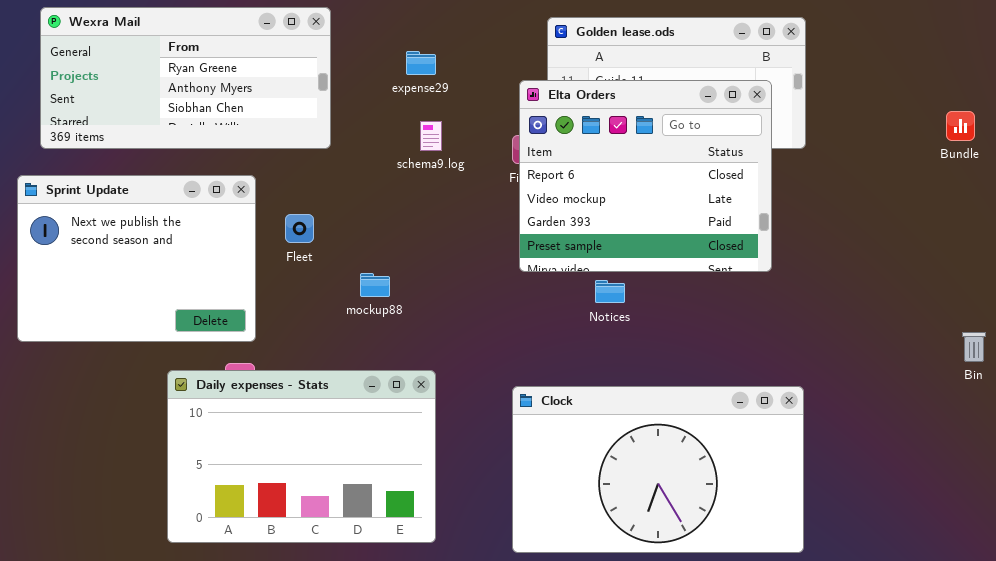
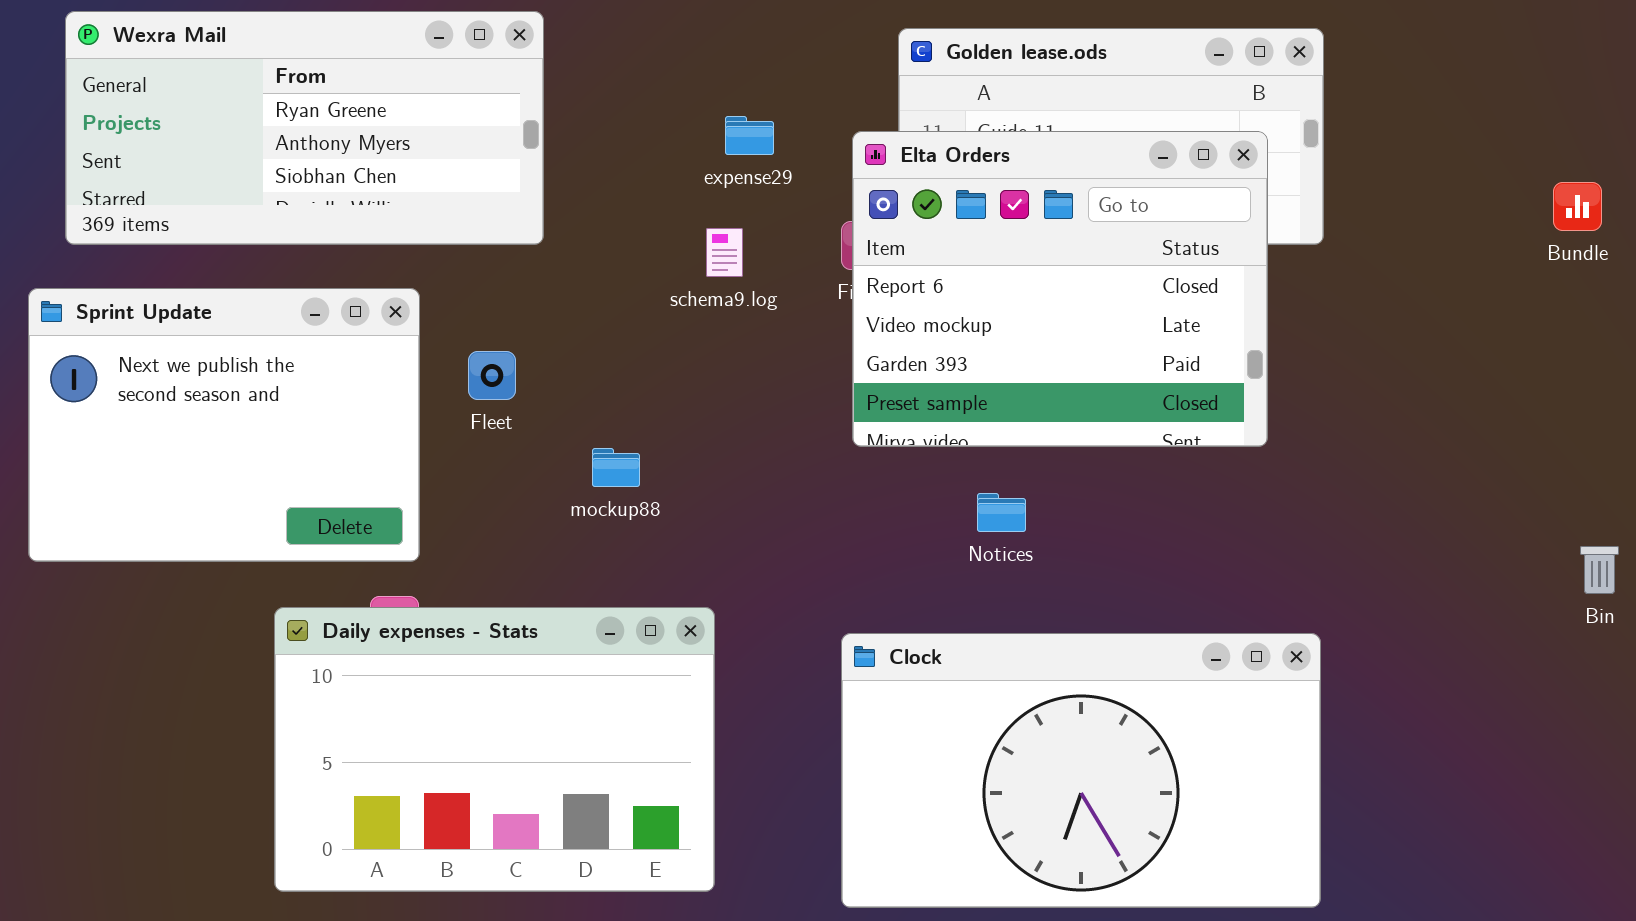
expense29: [406,51,436,75] -> [725,116,774,155], moved
schema9.log: [420,121,442,151] -> [706,228,743,277], moved
Notices: [595,280,625,303] -> [977,493,1026,532], moved

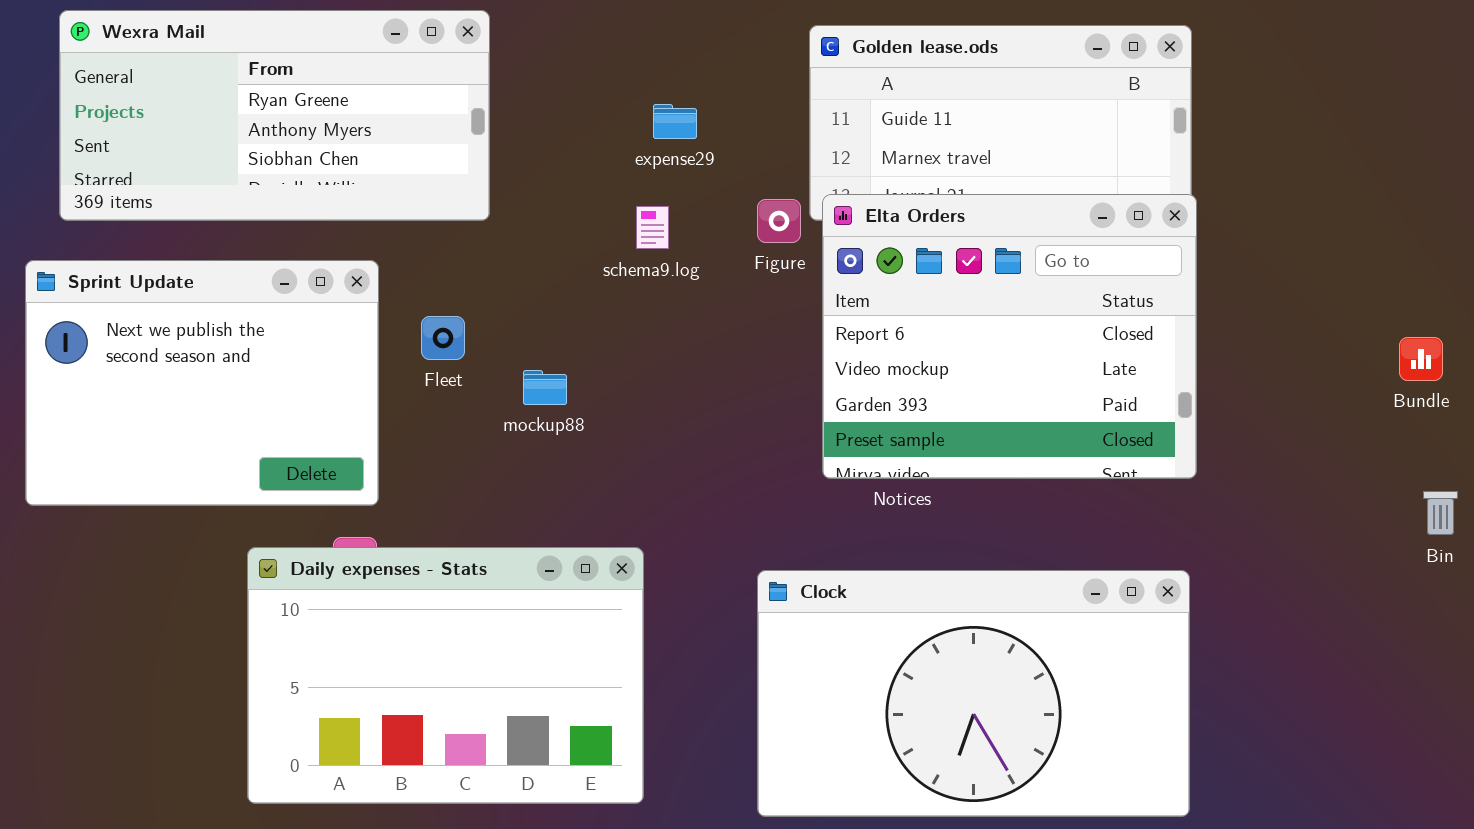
Elta Orders: [852,131,1268,447] -> [822,194,1197,479], moved
Bundle: [1553,182,1602,231] -> [1399,337,1443,381], moved
mockup88: [592,448,640,487] -> [523,370,567,405], moved

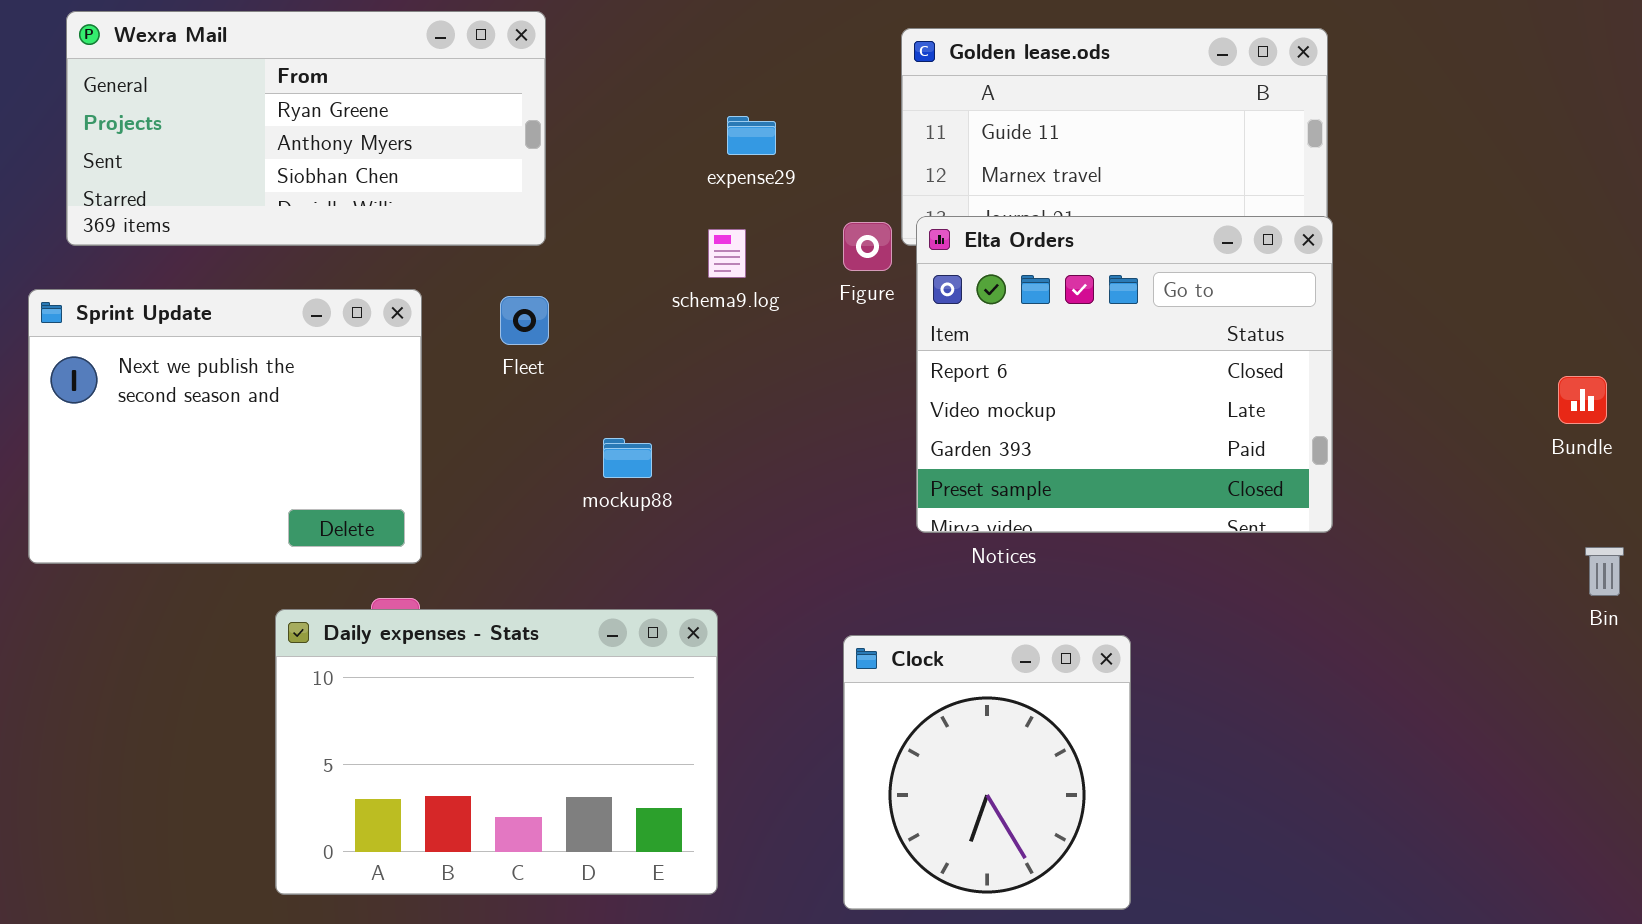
Fleet: [421,316,465,360] -> [500,296,549,345], moved
mockup88: [523,370,567,405] -> [603,438,652,478], moved
Clock: [757,570,1190,817] -> [843,635,1131,910], resized

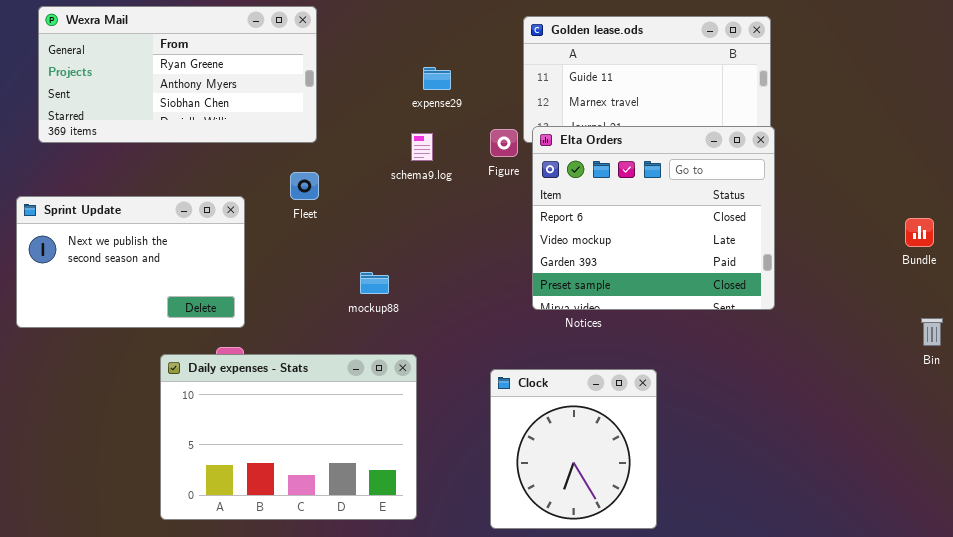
Sprint Update: [28,289,422,564] -> [16,196,245,328], resized
mockup88: [603,438,652,478] -> [360,272,389,294], moved

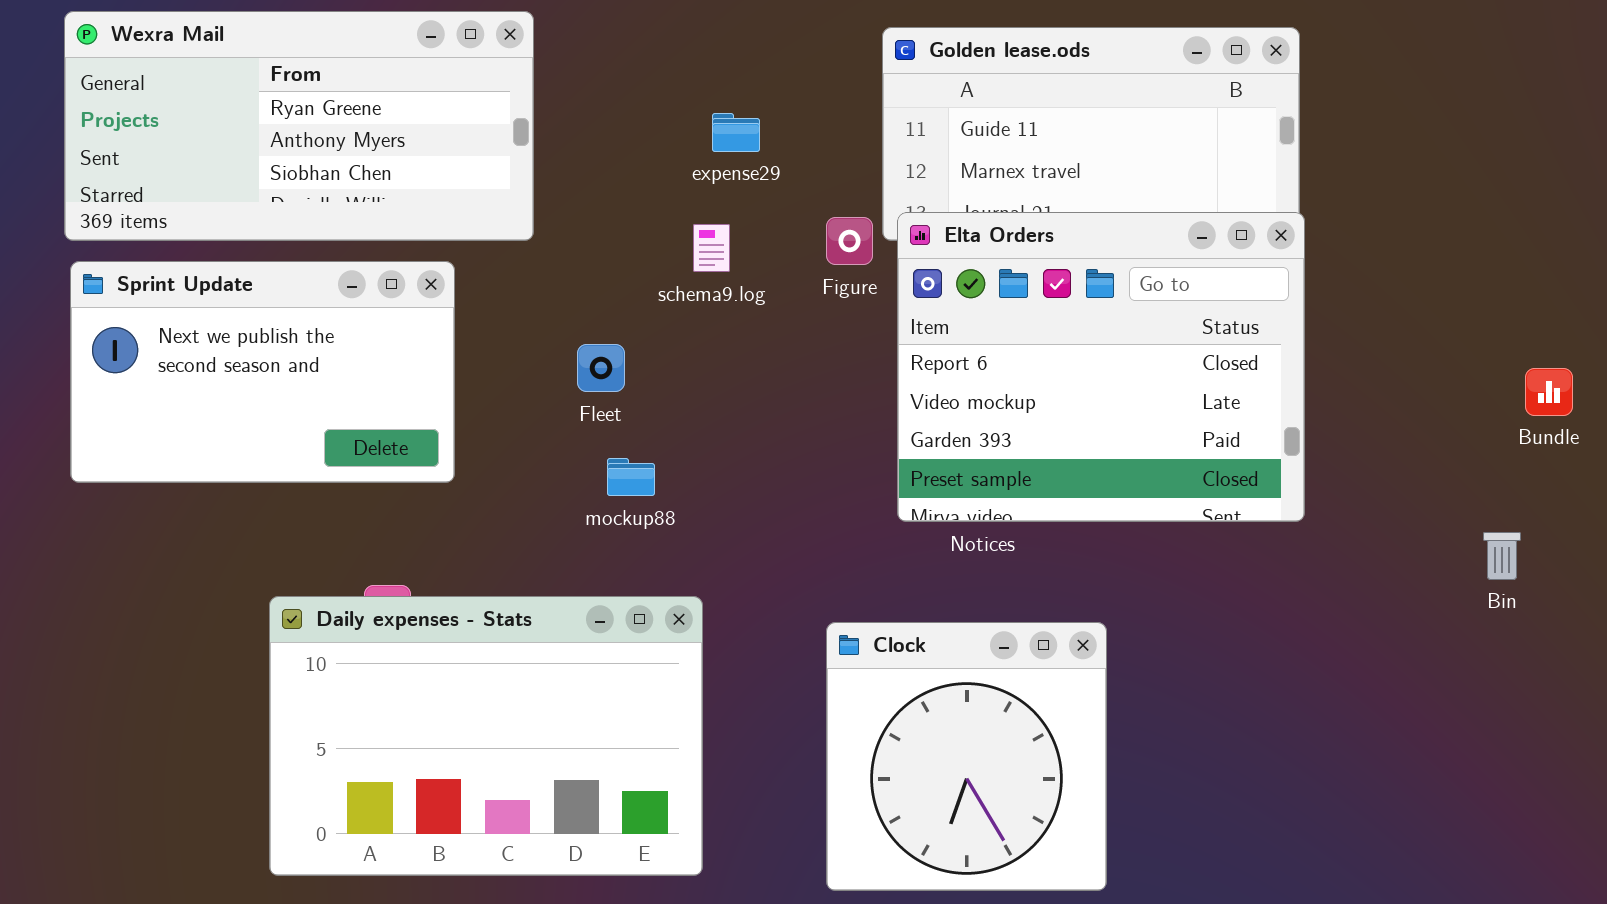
Fleet: [290,172,319,200] -> [577,344,625,392], moved
Sprint Update: [16,196,245,328] -> [70,261,455,483], moved
Bin: [921,318,943,346] -> [1483,532,1521,580], moved

